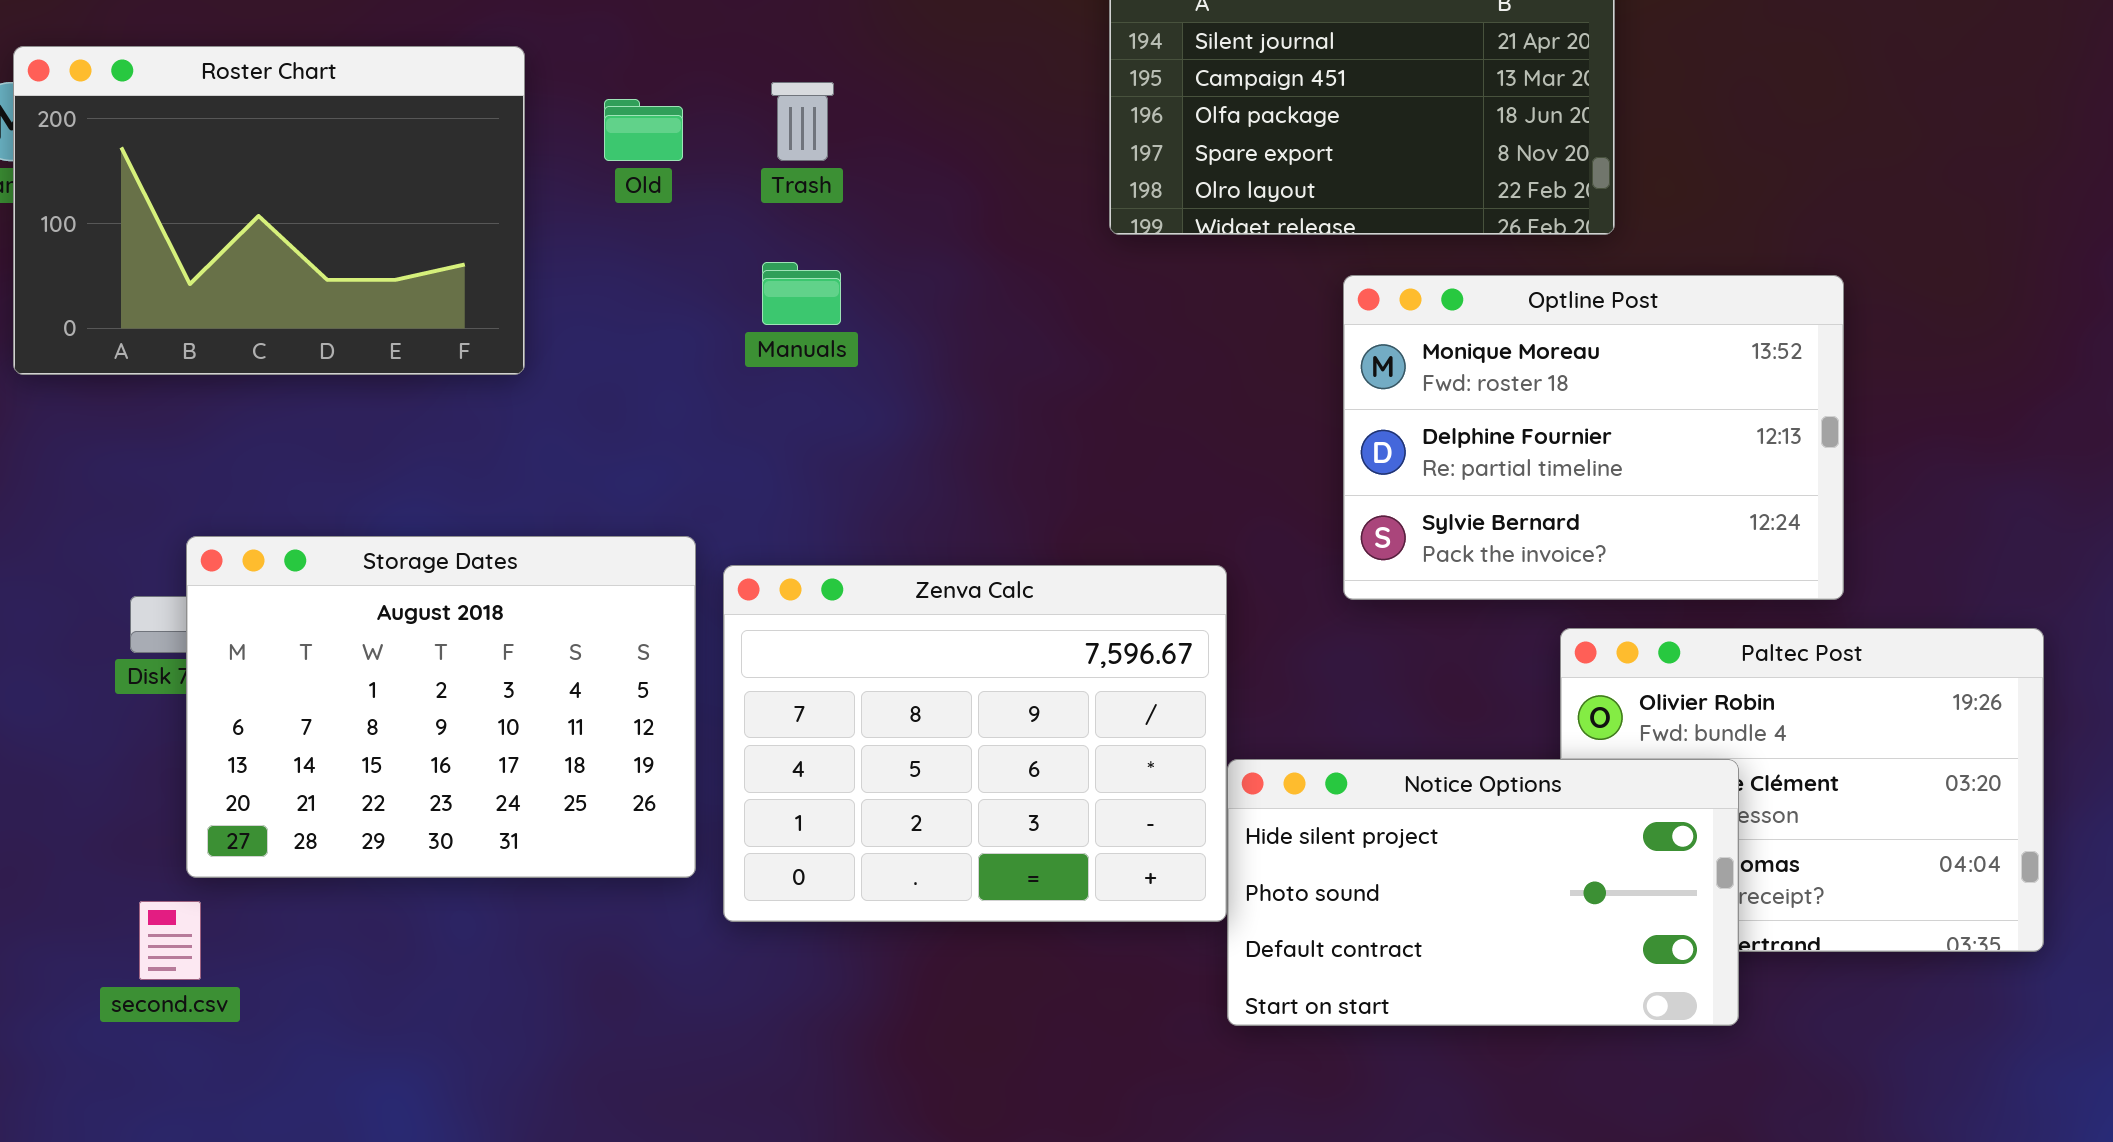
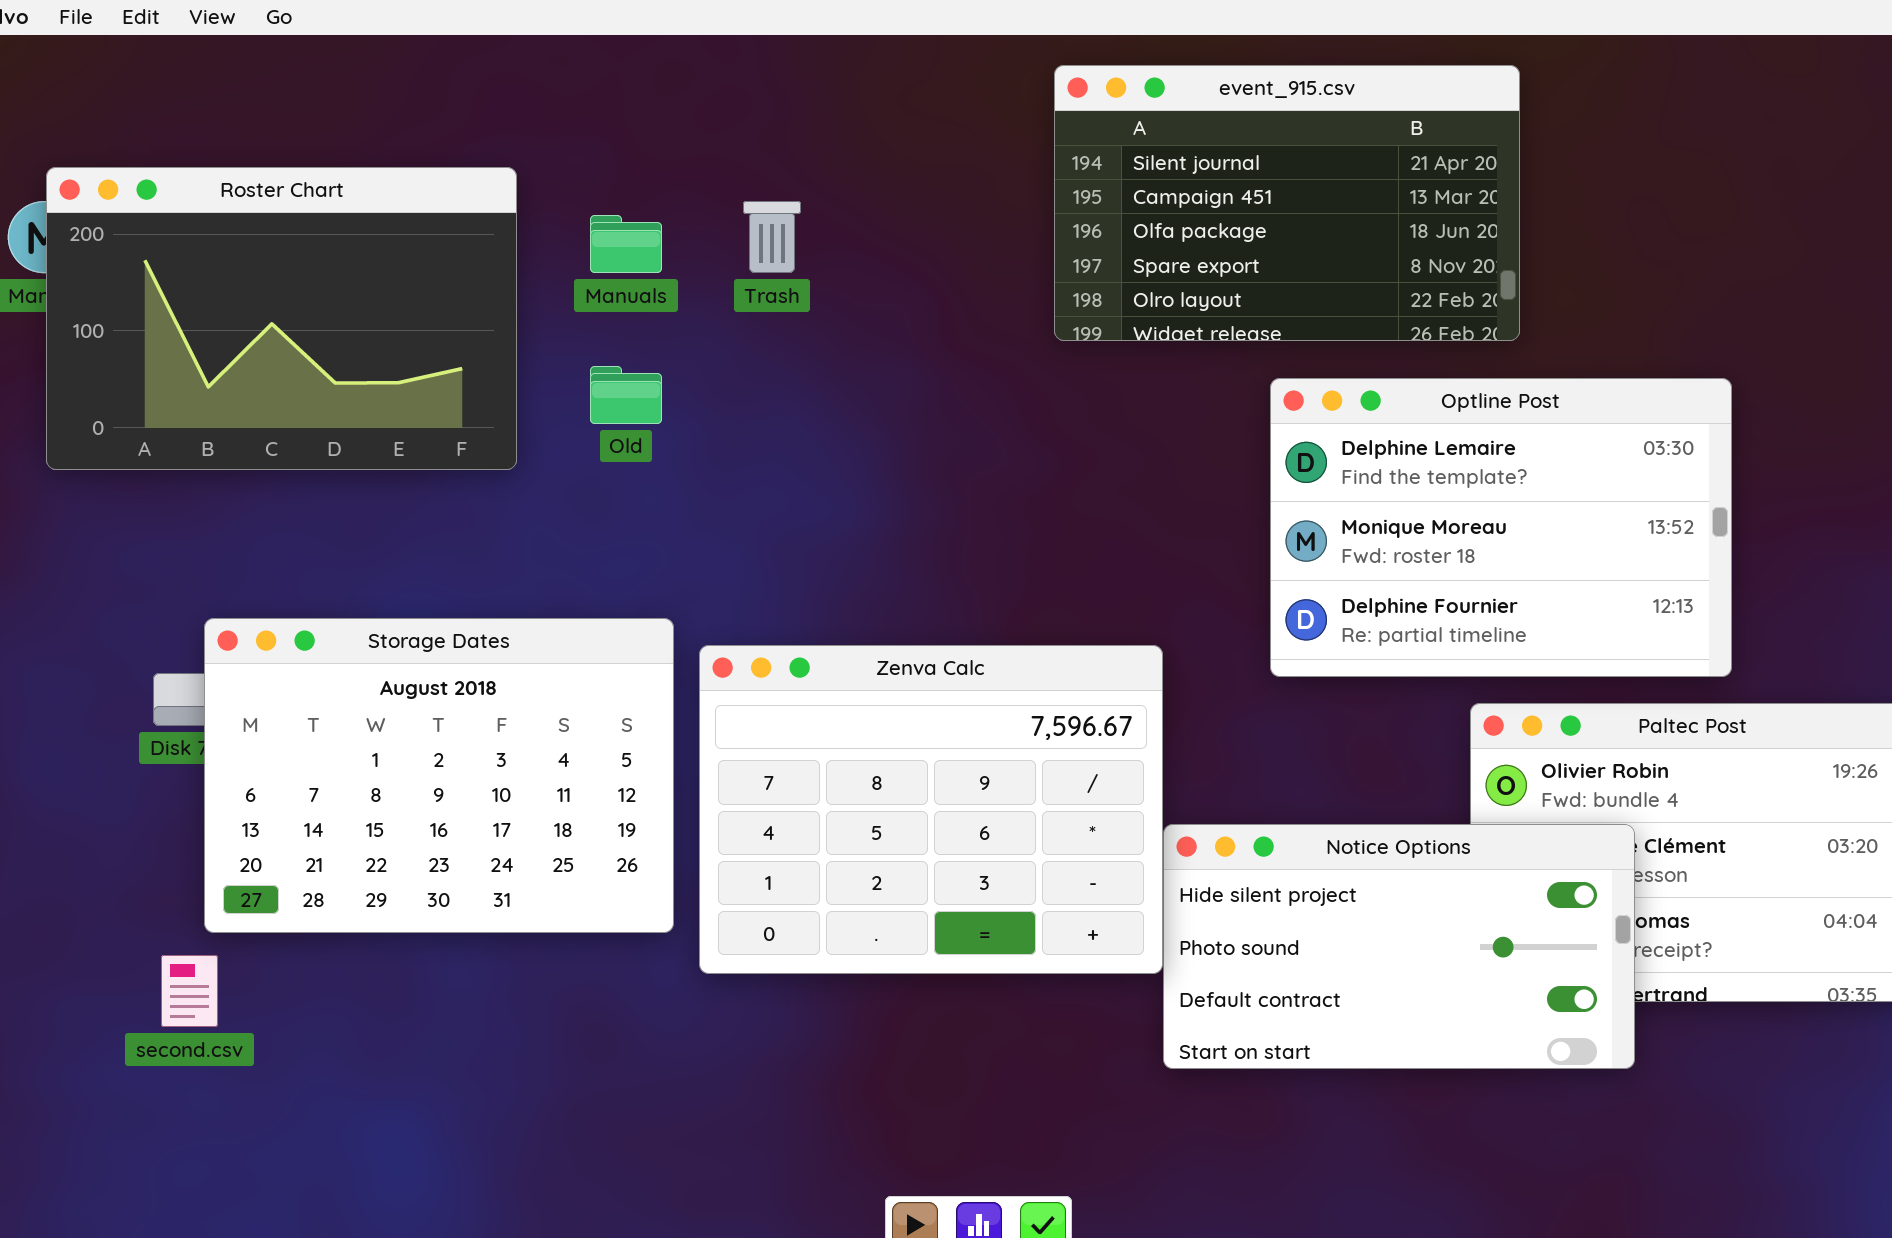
Old: [604,99,683,161] -> [590,366,662,424], moved
Manuals: [762,262,841,325] -> [590,215,662,273], moved
Optline Post: [1343,275,1844,600] -> [1270,378,1732,677], scrolled up 1 row

